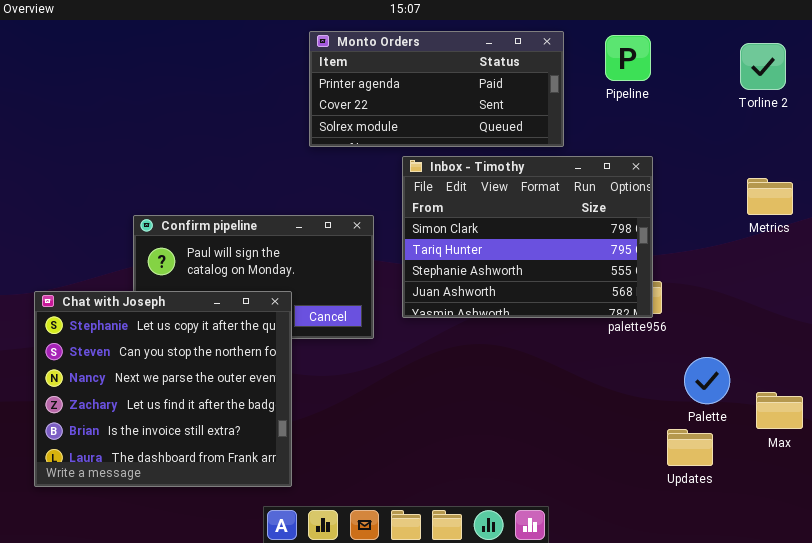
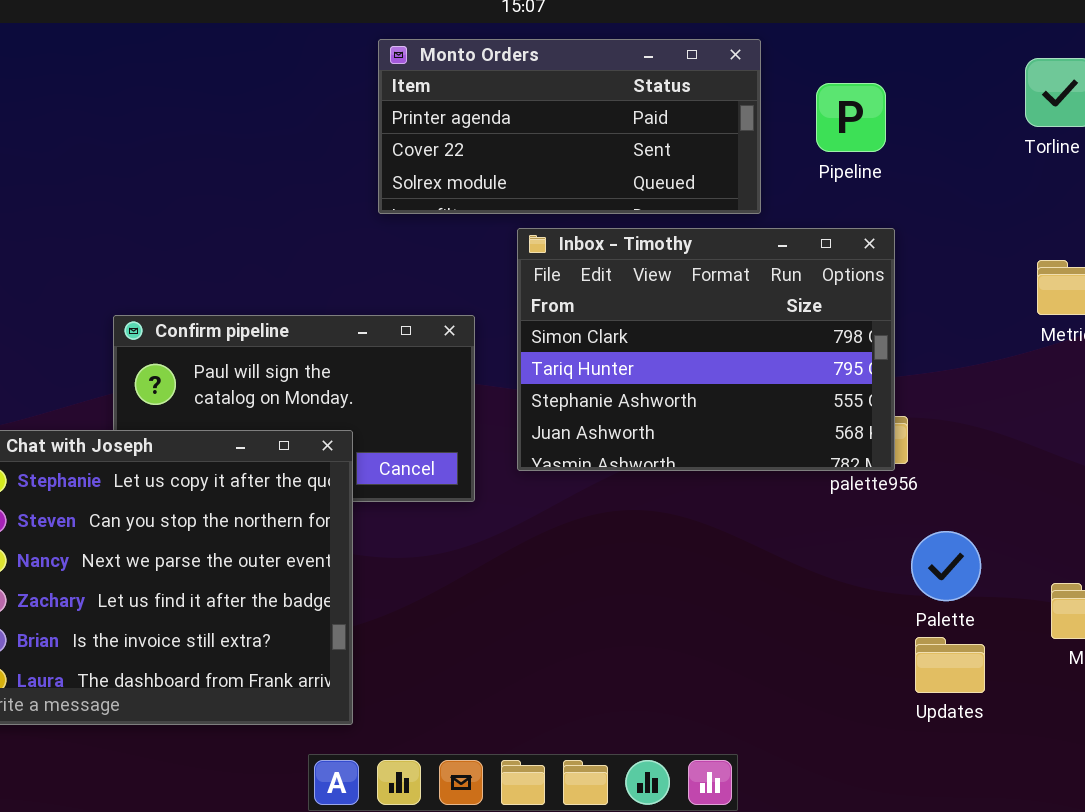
Pipeline: [605,35,651,81] -> [816,83,886,152], moved
Palette: [684,357,730,404] -> [911,531,981,601], moved

